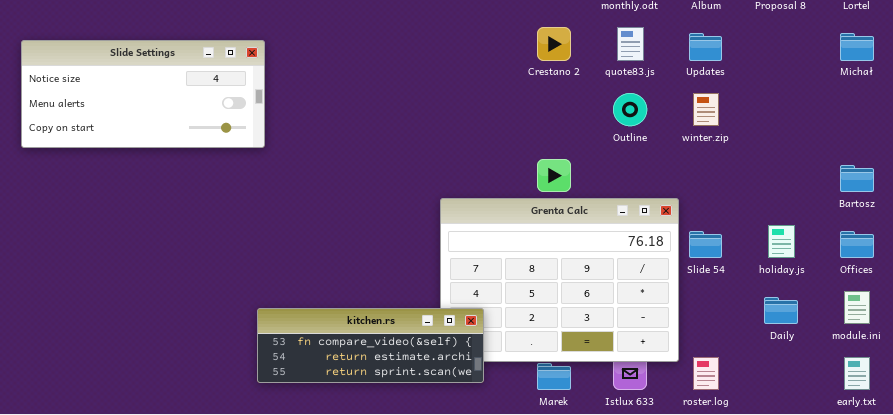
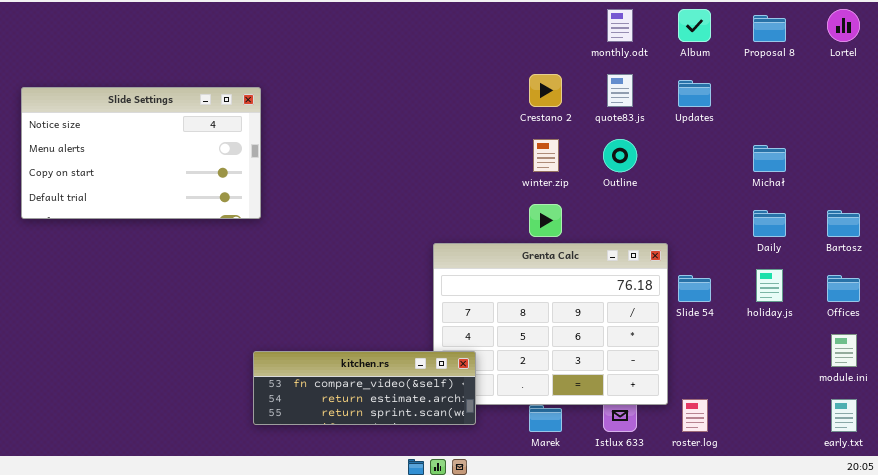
Michał: [840,33,874,61] -> [753,145,786,172], moved
Slide Settings: [21,40,265,148] -> [21,87,261,219], resized
winter.zip: [693,93,719,126] -> [533,139,559,172], moved
Daily: [764,297,798,324] -> [753,210,786,237], moved

